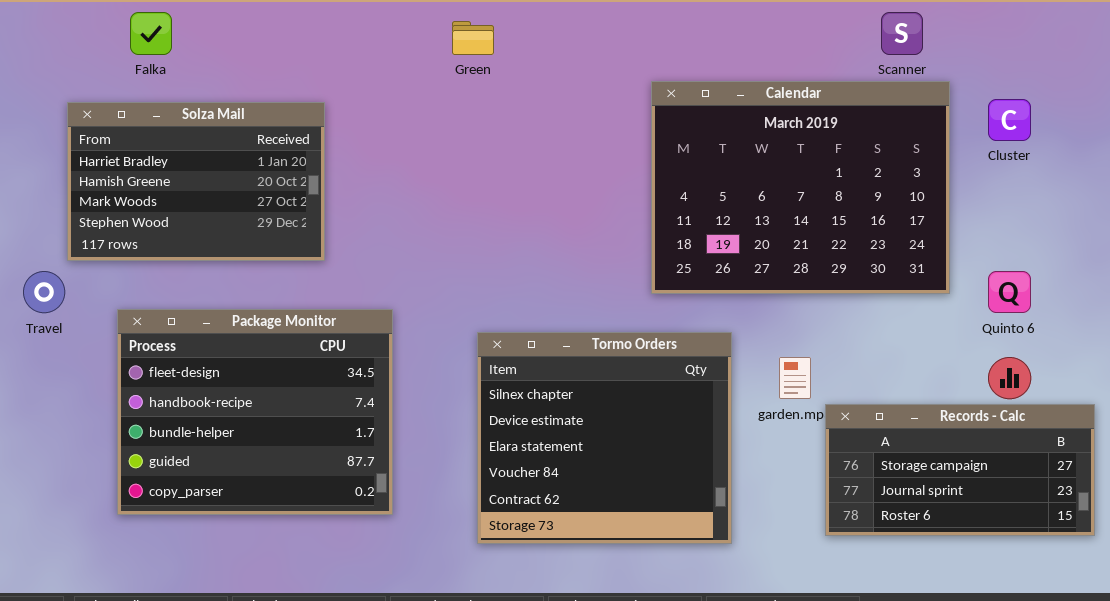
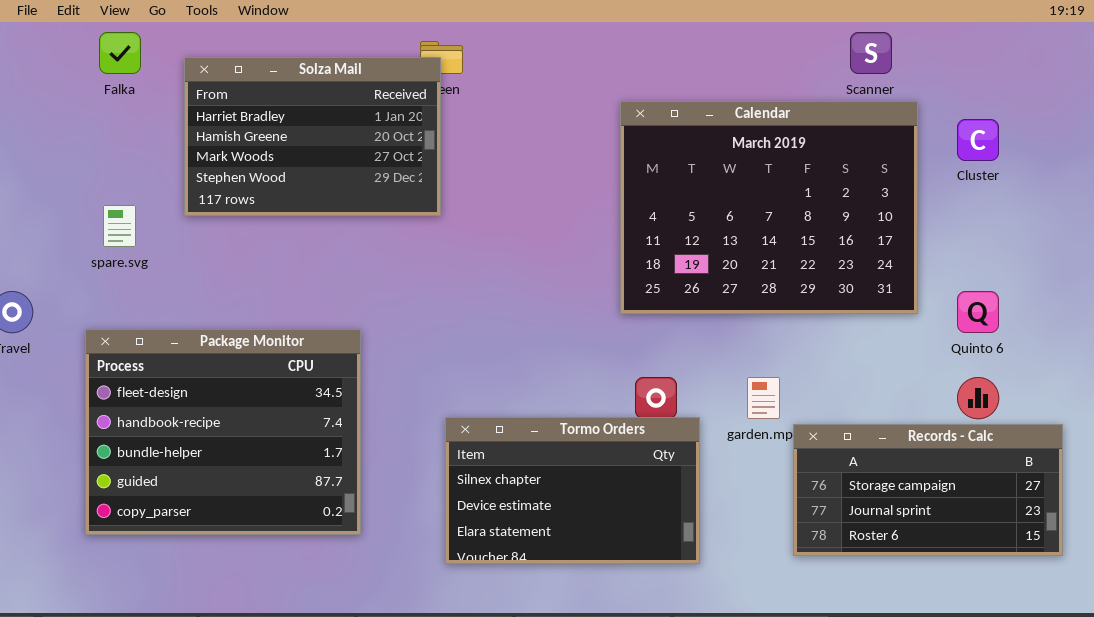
Solza Mail: [67,102,325,261] -> [184,57,441,216], moved
Tormo Orders: [477,332,732,544] -> [445,417,700,564], resized

